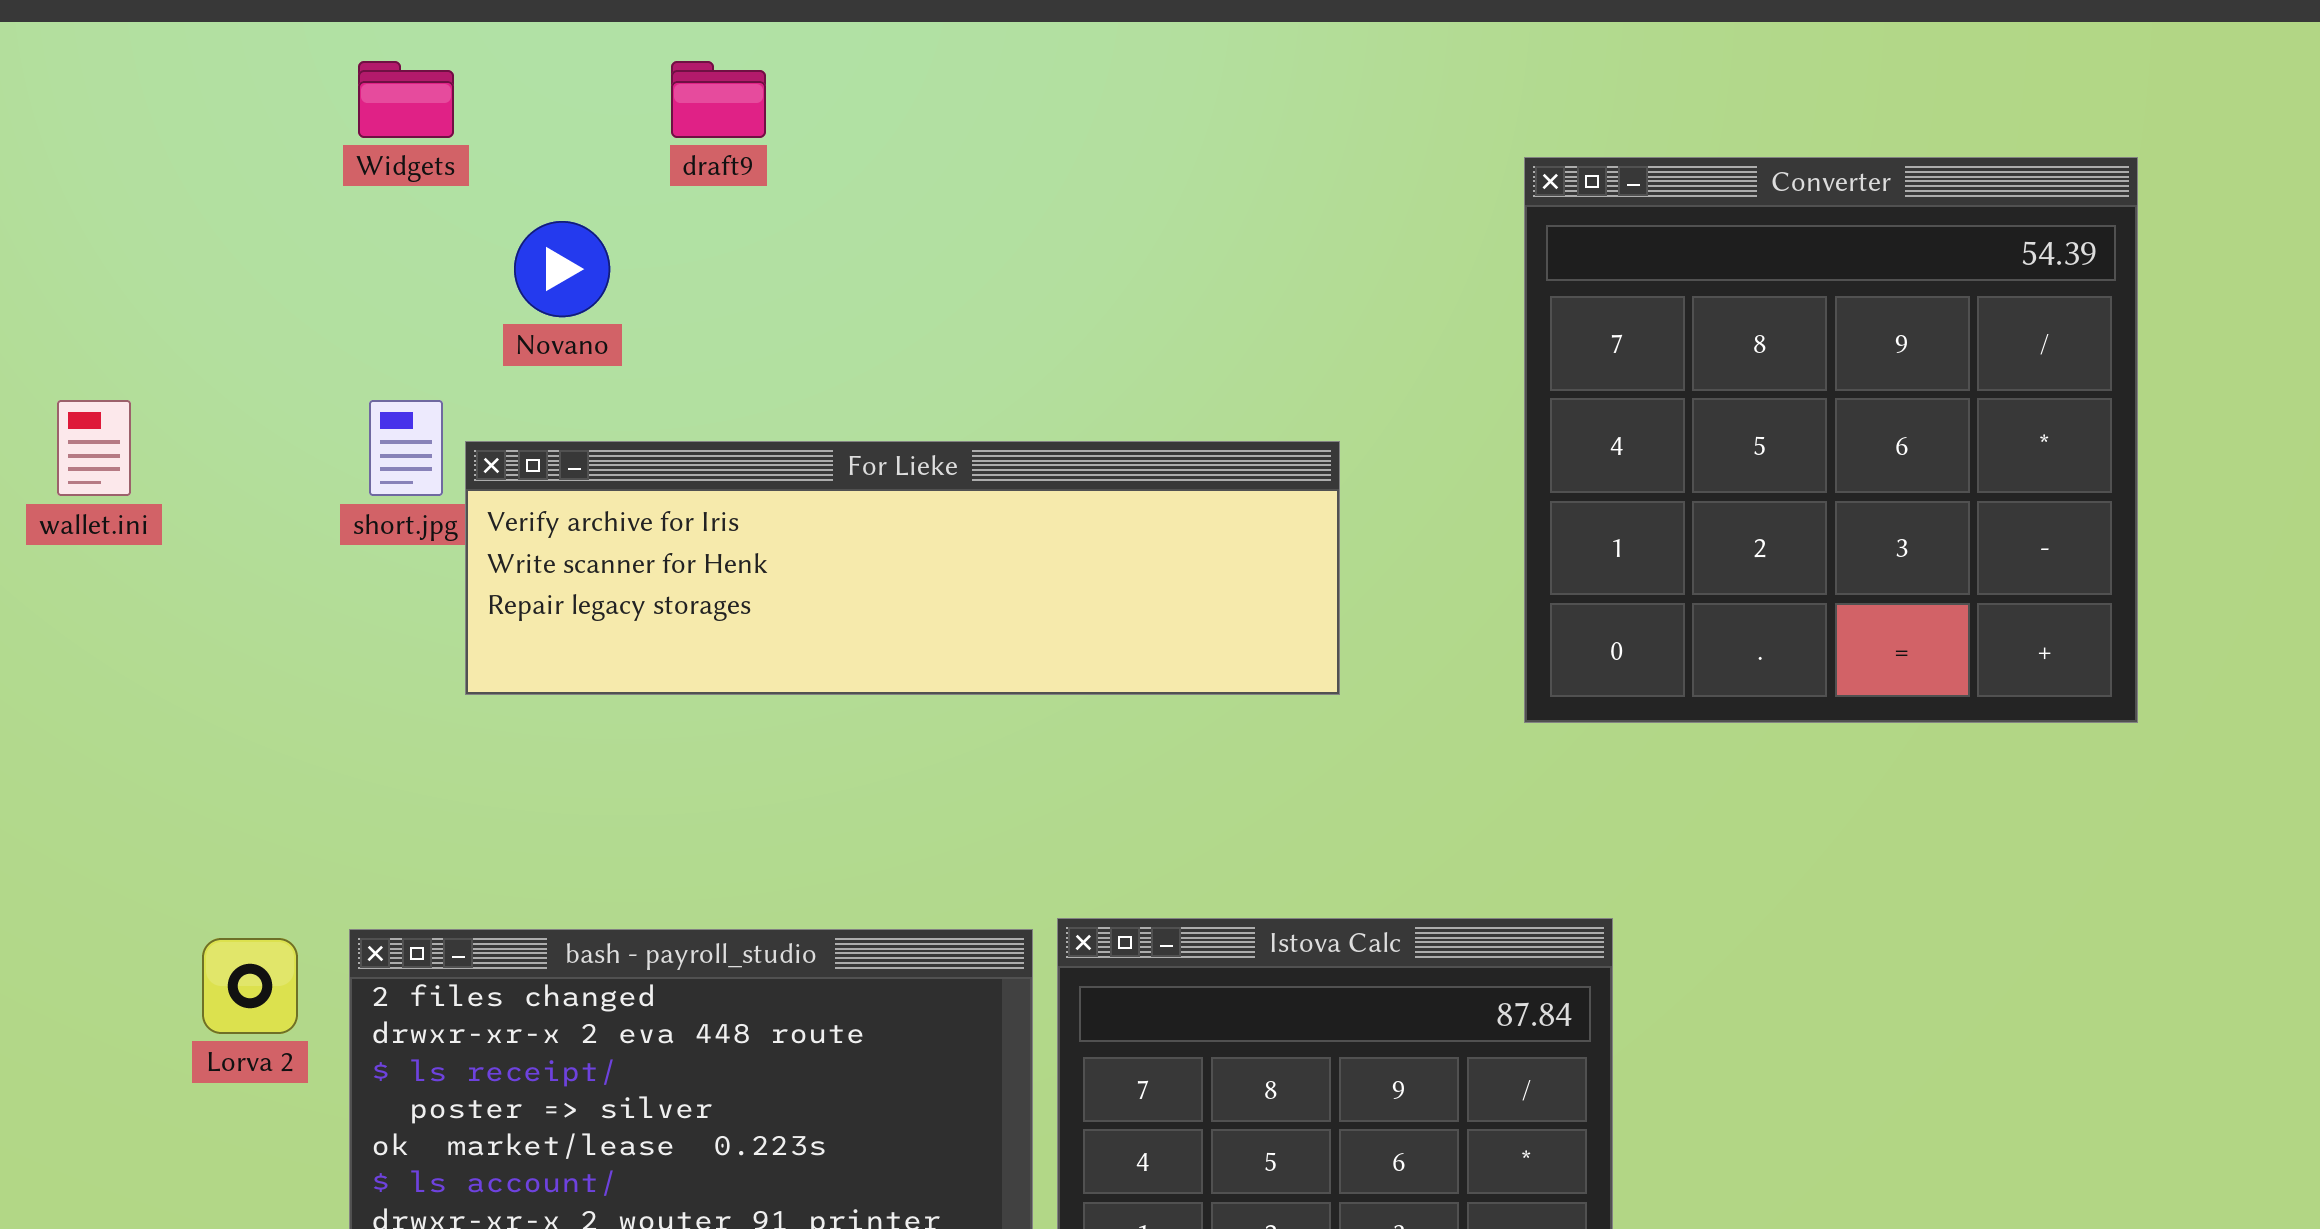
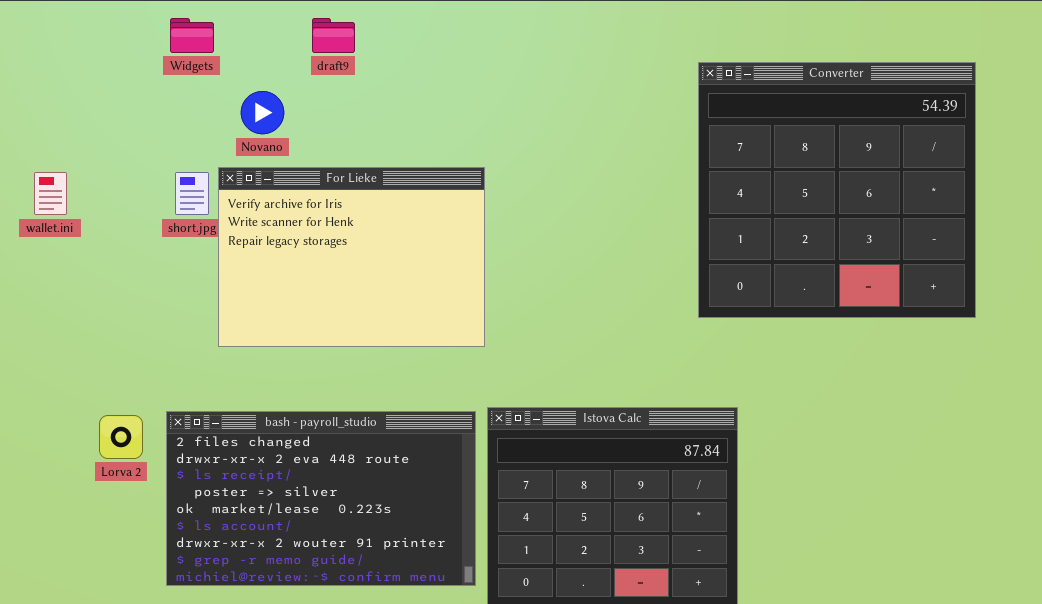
For Lieke: [465,441,1340,695] -> [218,167,485,347], moved, resized

